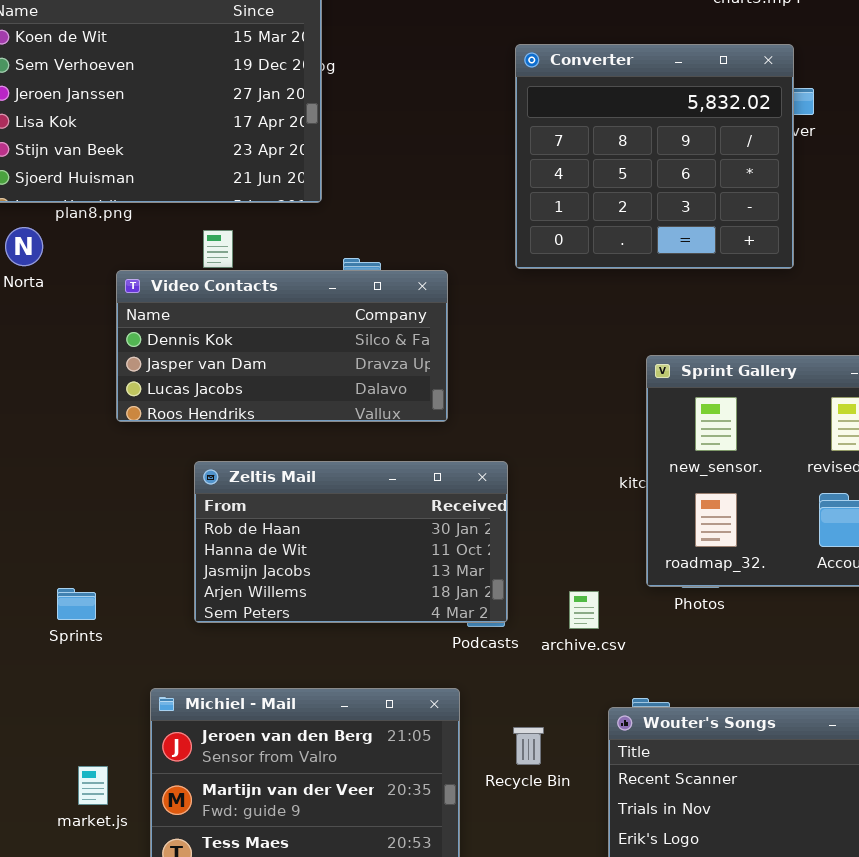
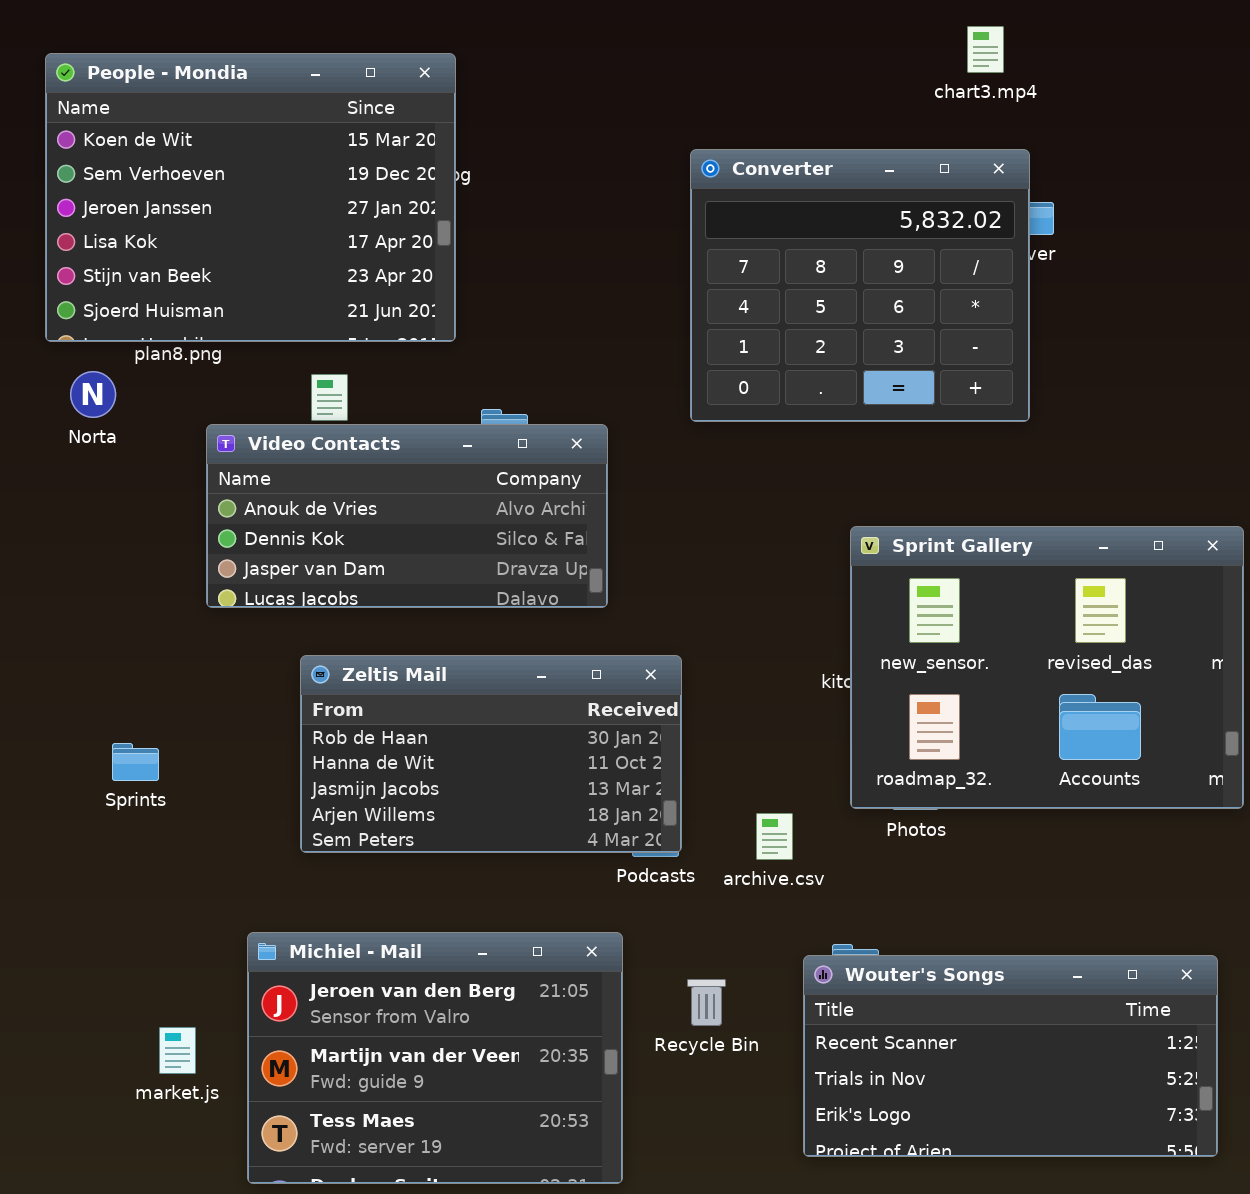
Video Contacts: [116,270,448,422] -> [206,424,608,608], scrolled up 1 row
Sprints: [57,588,96,620] -> [112,743,159,781], moved

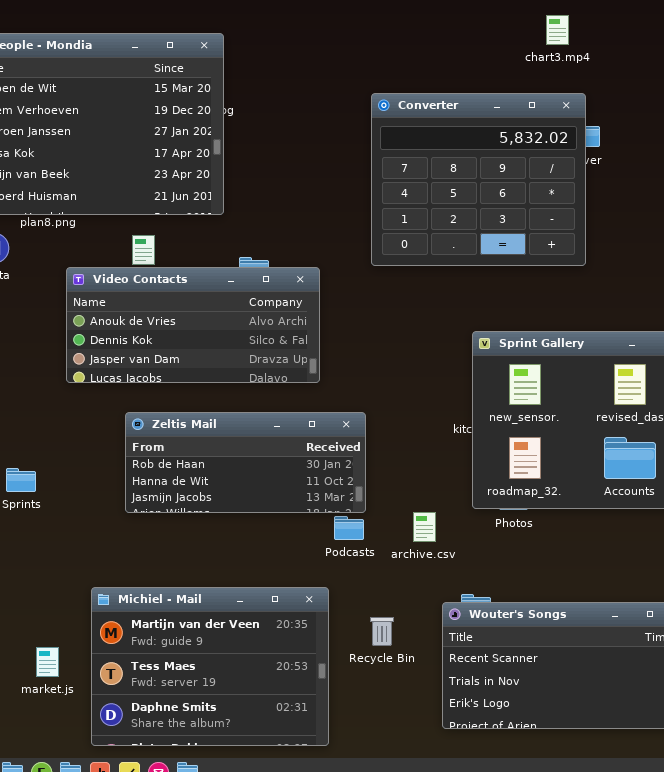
Zeltis Mail: [300,655,682,853] -> [125,412,366,513], resized
Michiel - Mail: [247,932,623,1184] -> [91,587,329,746], scrolled down 1 row

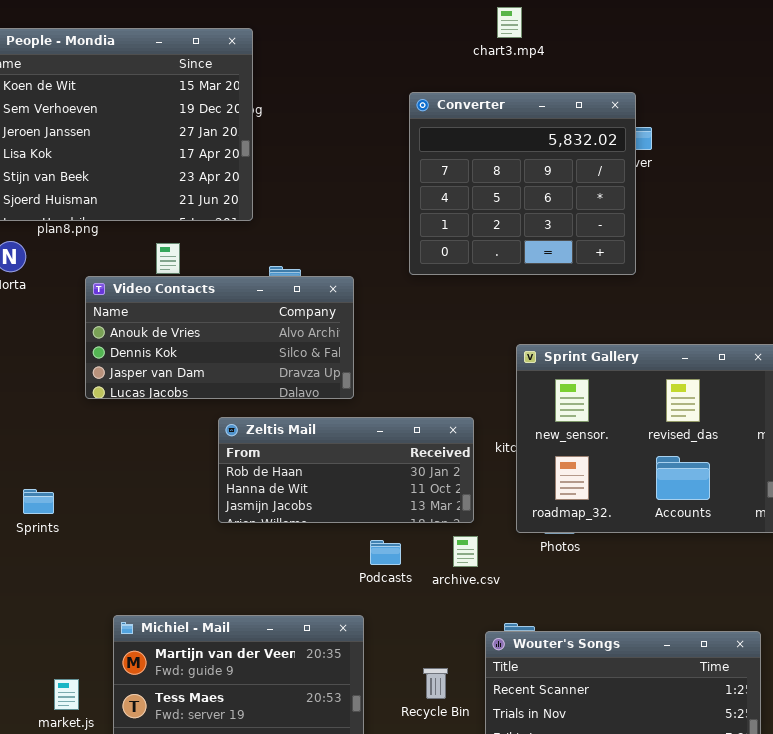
chart3.mp4: [546,15,569,45] -> [497,7,522,38], moved
Zeltis Mail: [125,412,366,513] -> [218,417,474,523], moved
Recycle Bin: [370,617,394,646] -> [423,668,448,699], moved

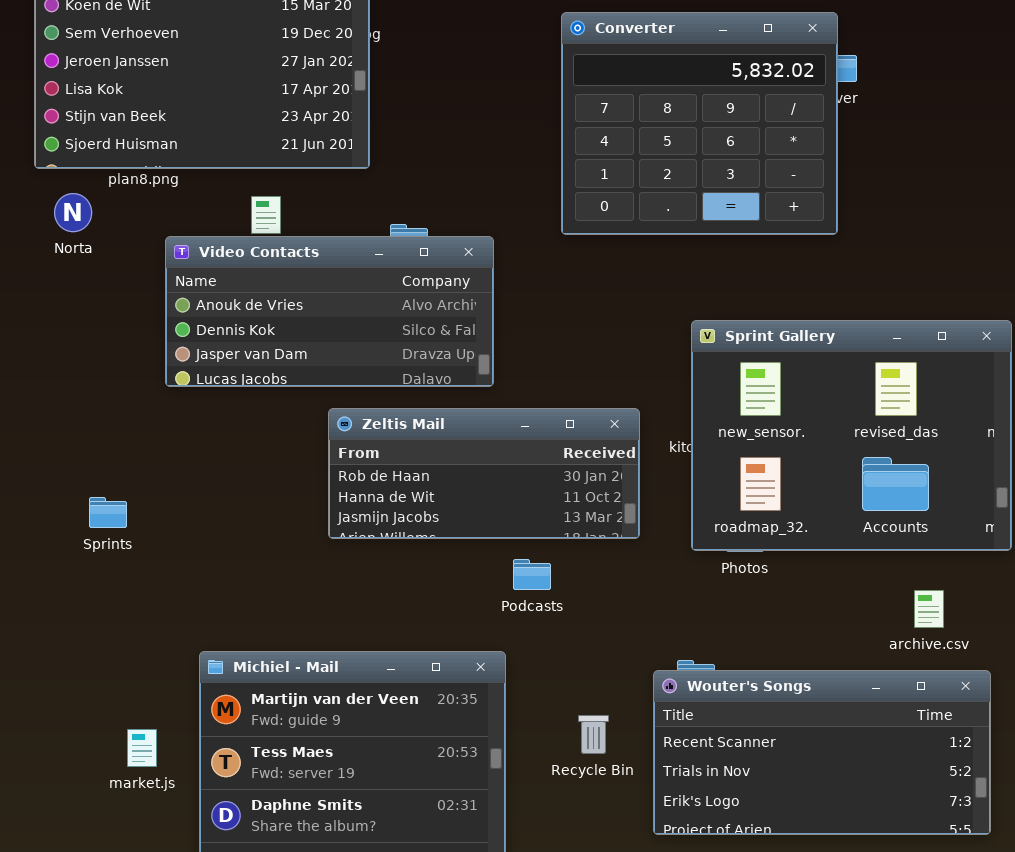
archive.csv: [453,536,478,567] -> [914,590,944,628], moved

